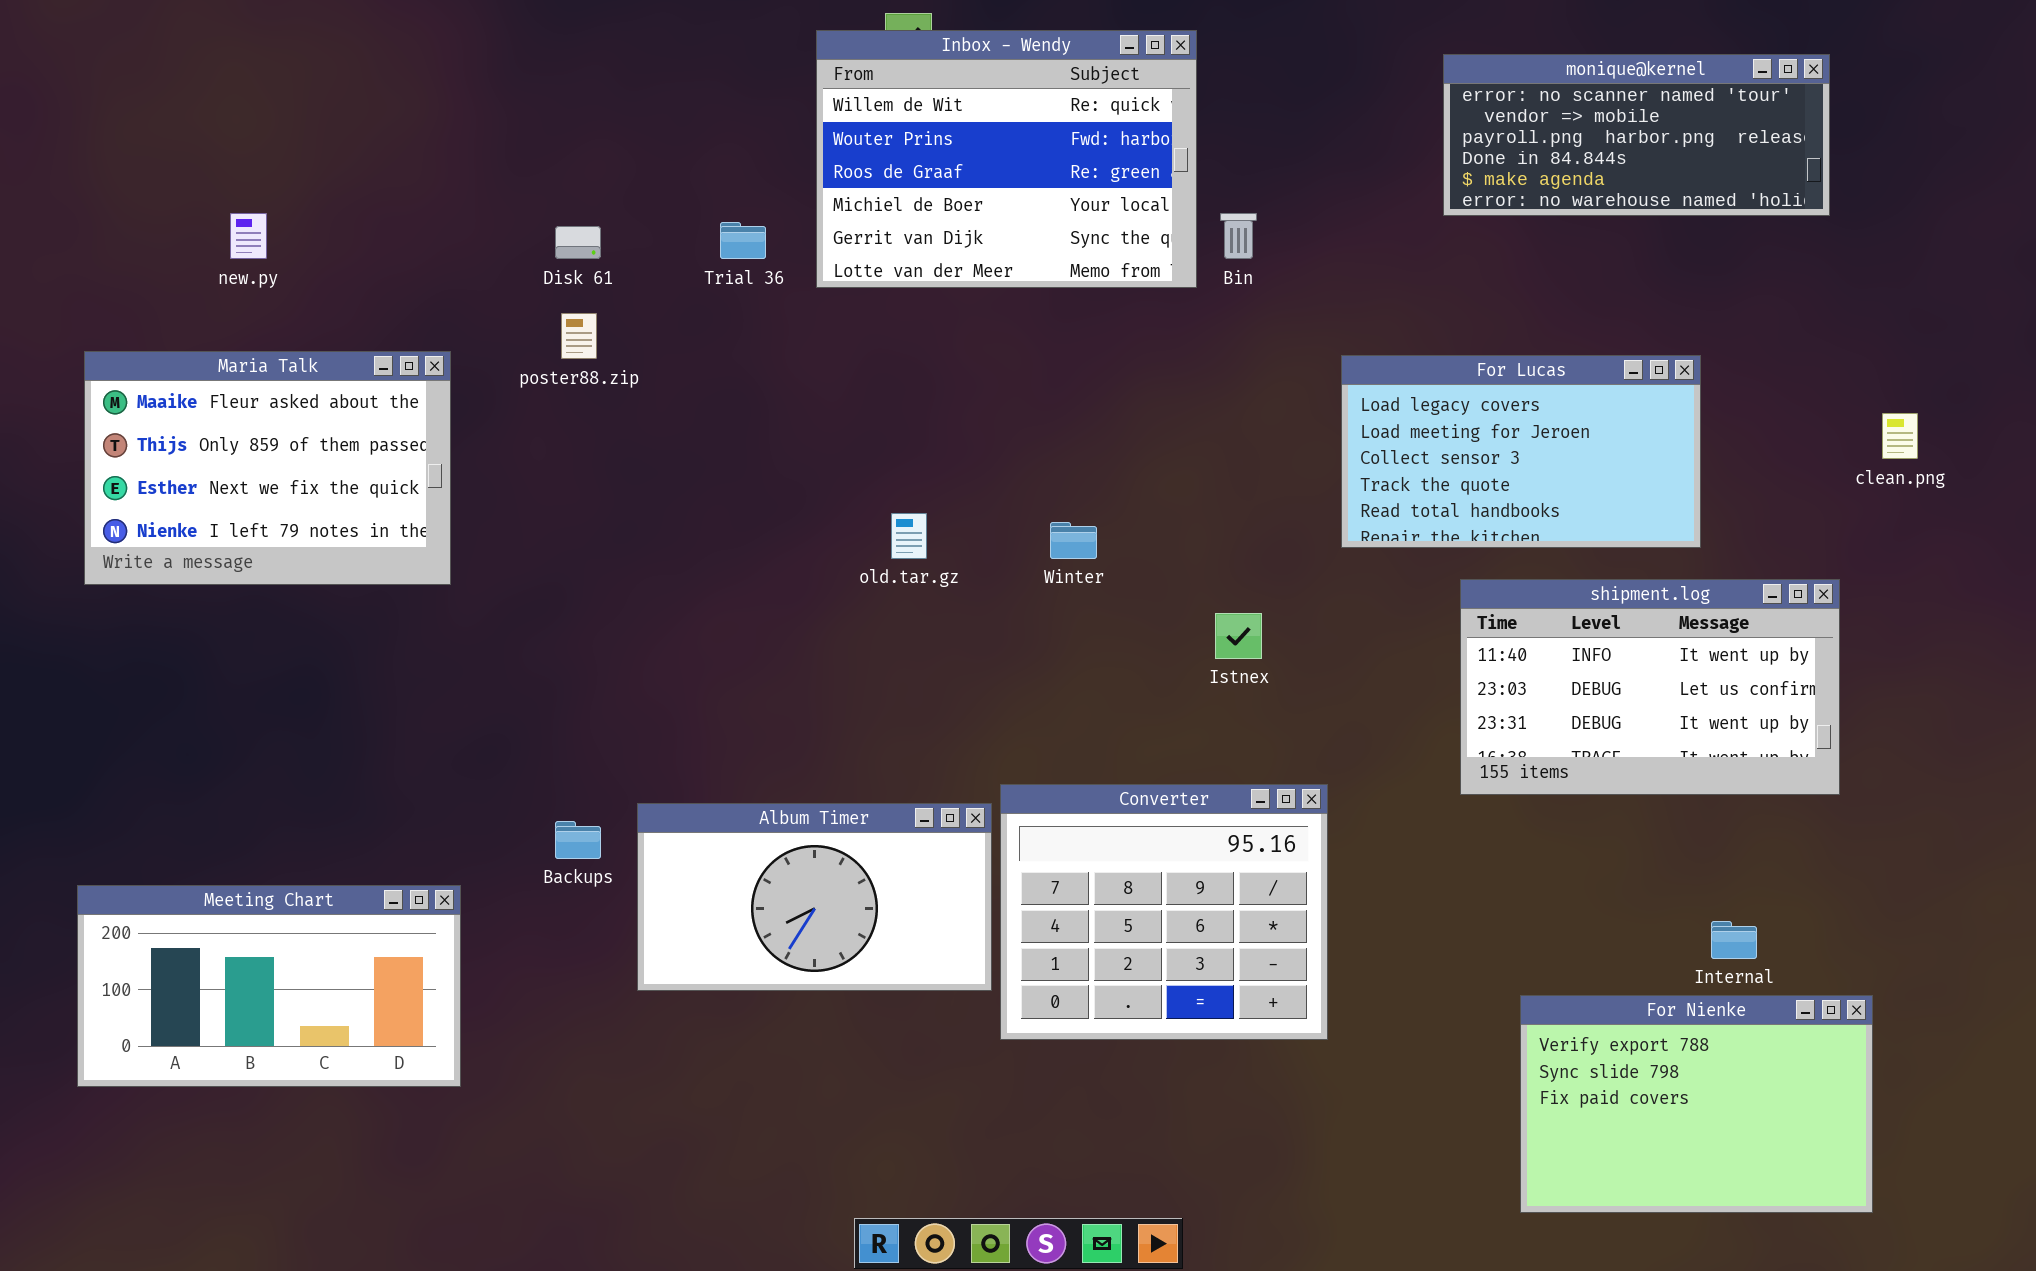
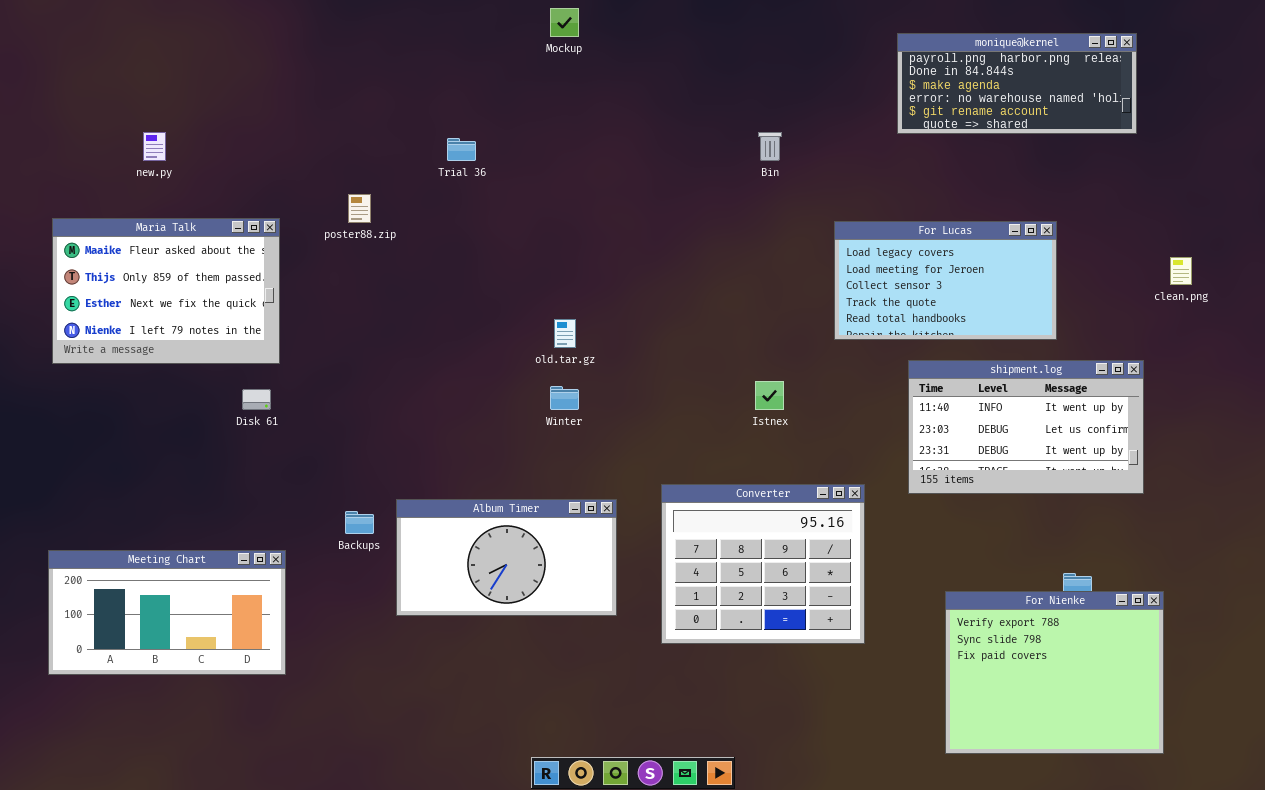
Inbox - Wendy: [816,30,1197,288] -> none, closed
monique@kernel: [1443,54,1830,216] -> [897,33,1137,134], scrolled down 2 rows
Disk 61: [555,226,601,259] -> [242,389,271,410], moved
Winter: [1050,522,1097,559] -> [550,386,579,410], moved
Converter: [1000,784,1328,1040] -> [661,484,865,644], moved
For Nienke: [1520,995,1873,1213] -> [945,591,1164,754], resized

